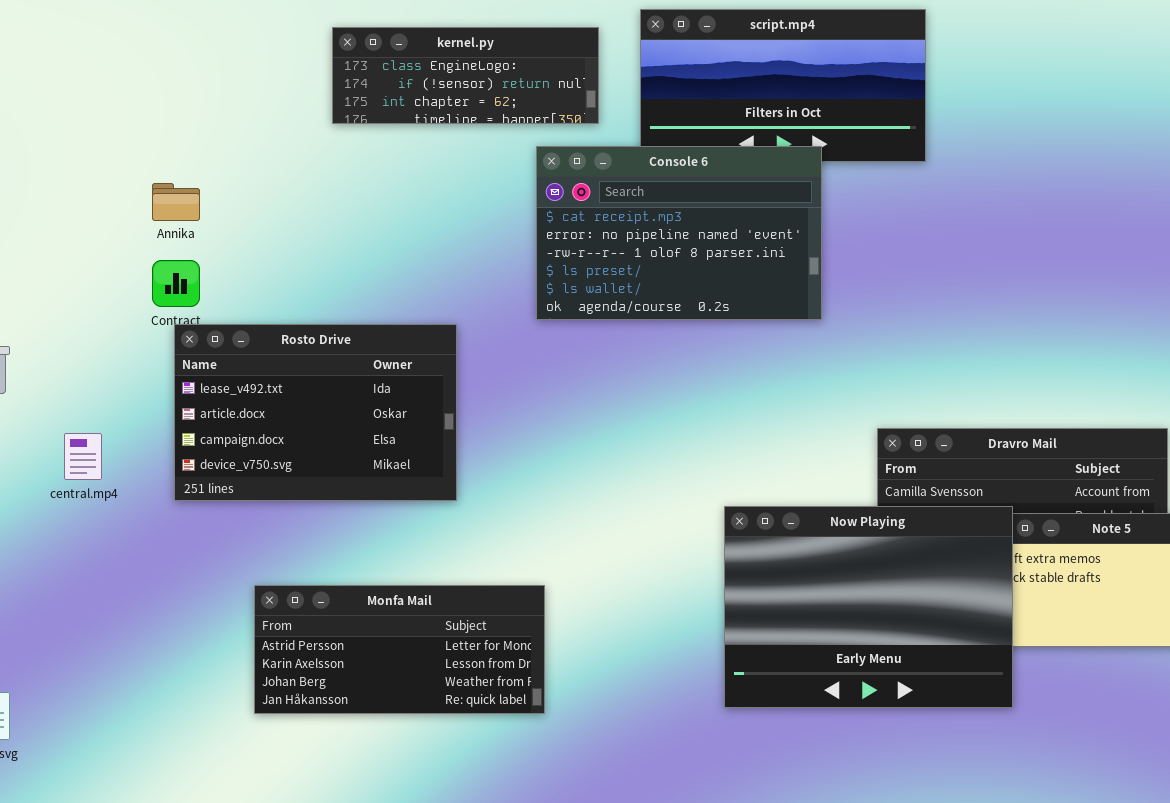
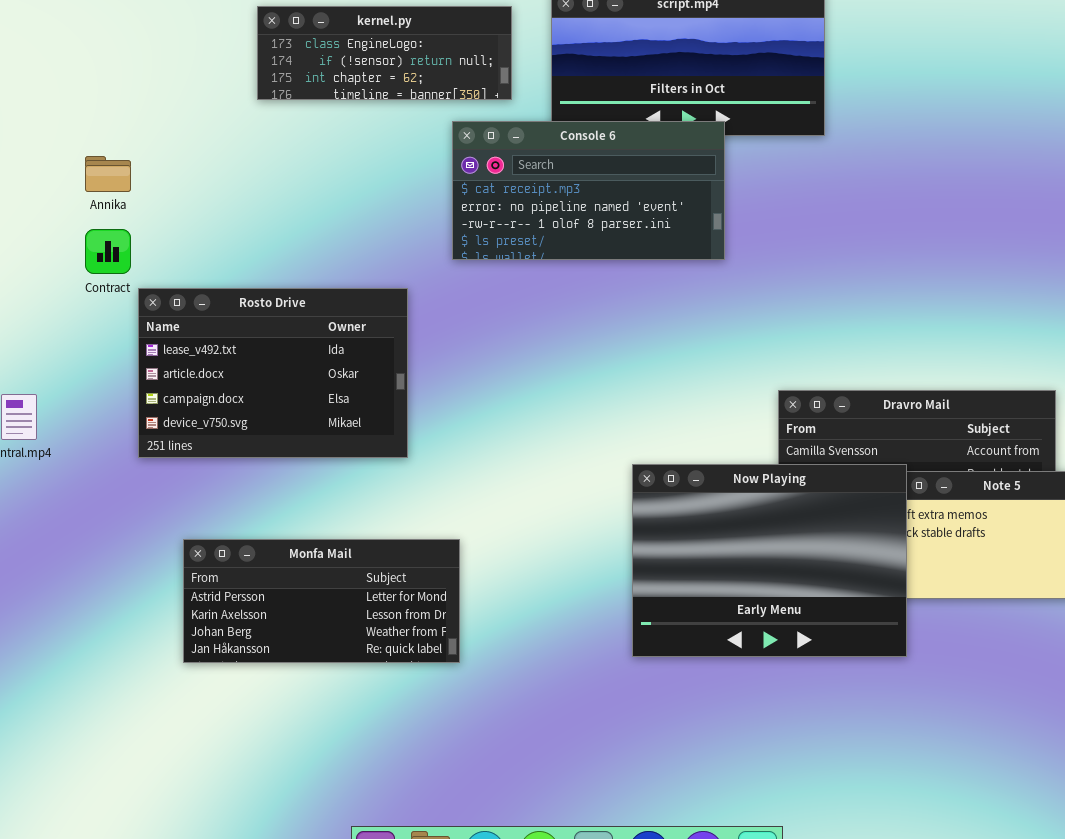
Console 6: [536,146,822,320] -> [452,121,725,260], resized
Rosto Drive: [174,324,457,501] -> [138,288,408,458], moved

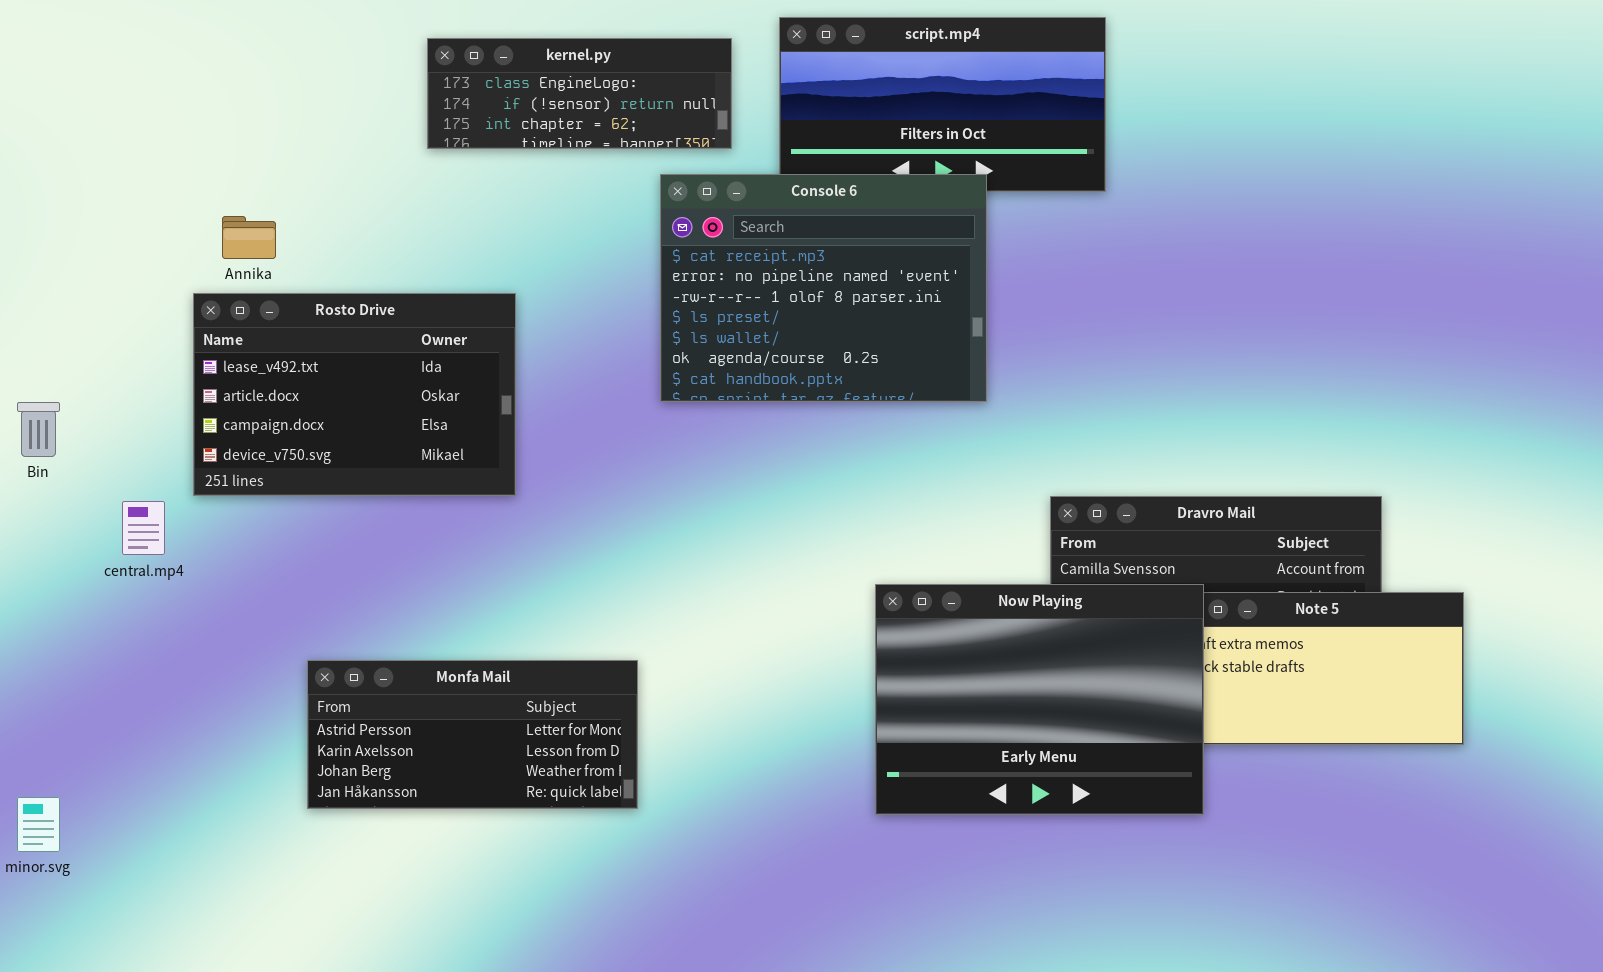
Console 6: [452,121,725,260] -> [660,174,987,402], resized
Rosto Drive: [138,288,408,458] -> [193,293,516,496], moved
Monfa Mail: [183,539,460,663] -> [307,660,638,809], moved

